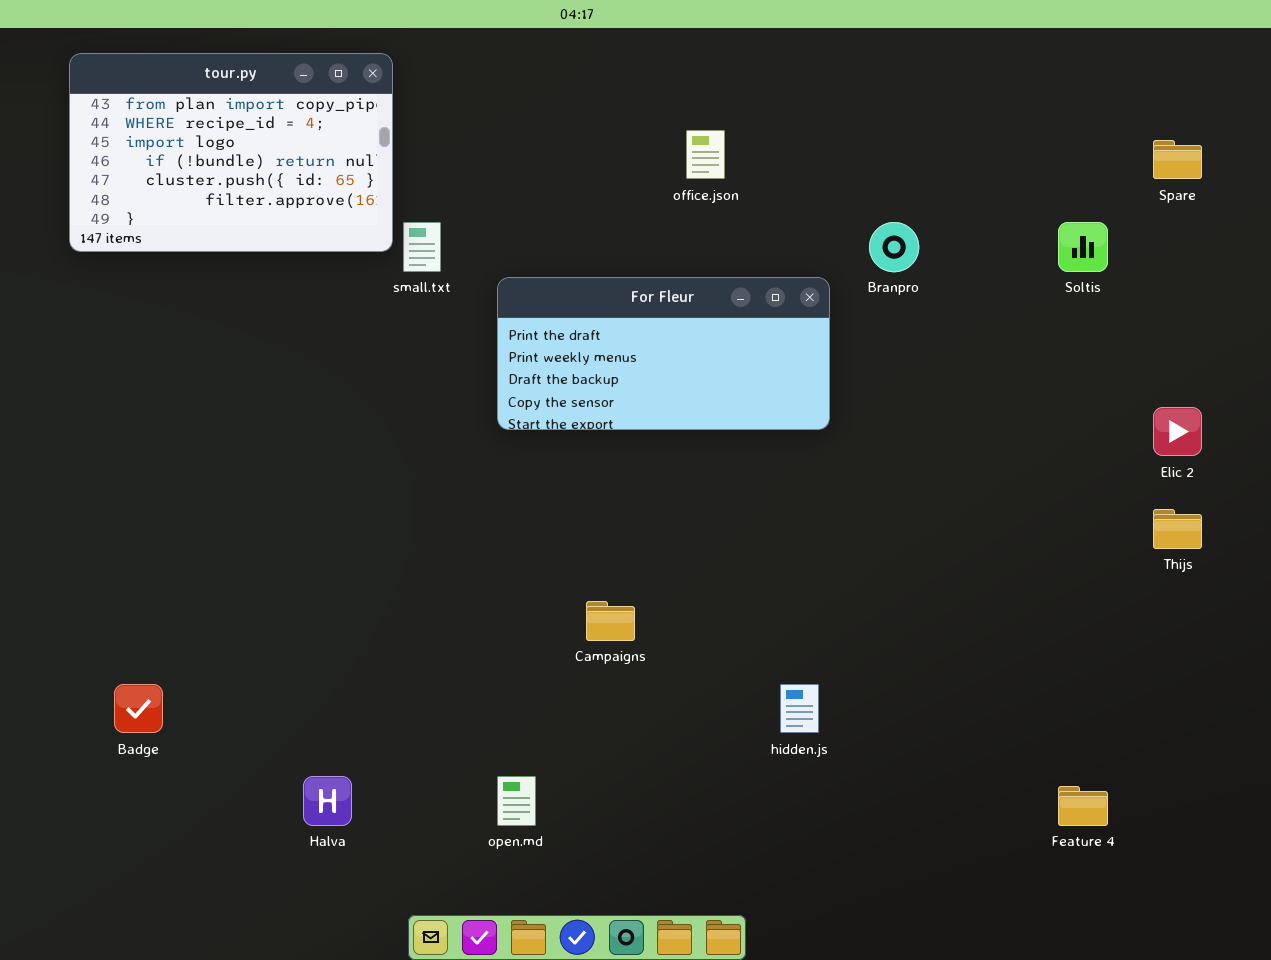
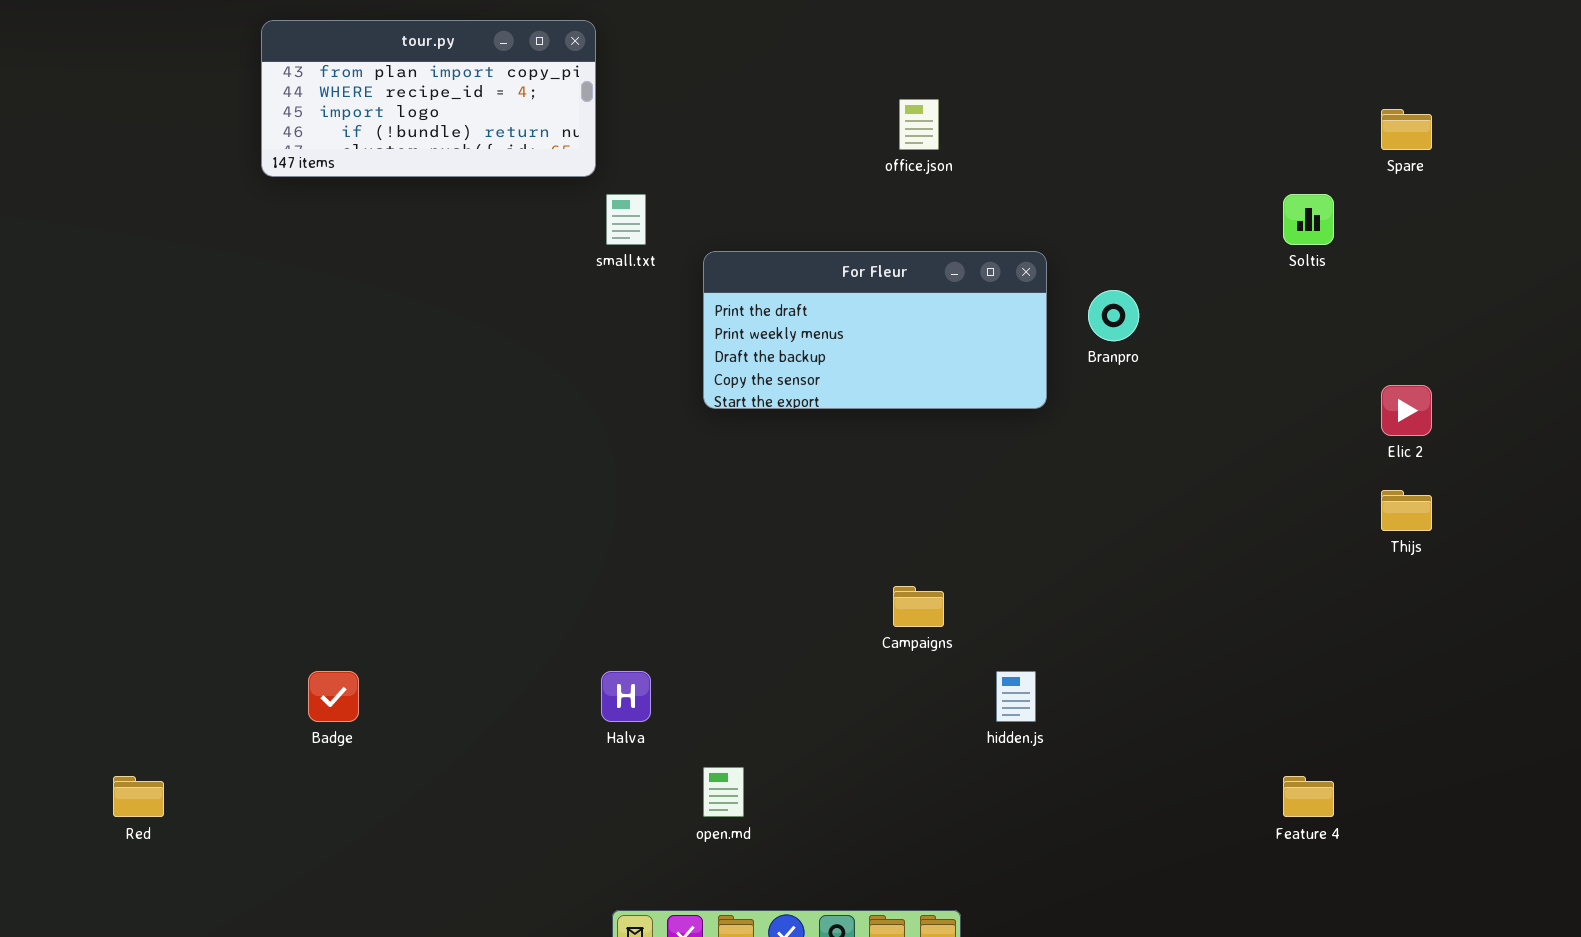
tour.py: [69,53,393,252] -> [261,20,596,177], resized
Branpro: [869,222,919,272] -> [1088,290,1139,341], moved
Campaigns: [586,601,635,641] -> [893,586,944,627], moved
Halva: [303,776,352,826] -> [601,671,651,722], moved

